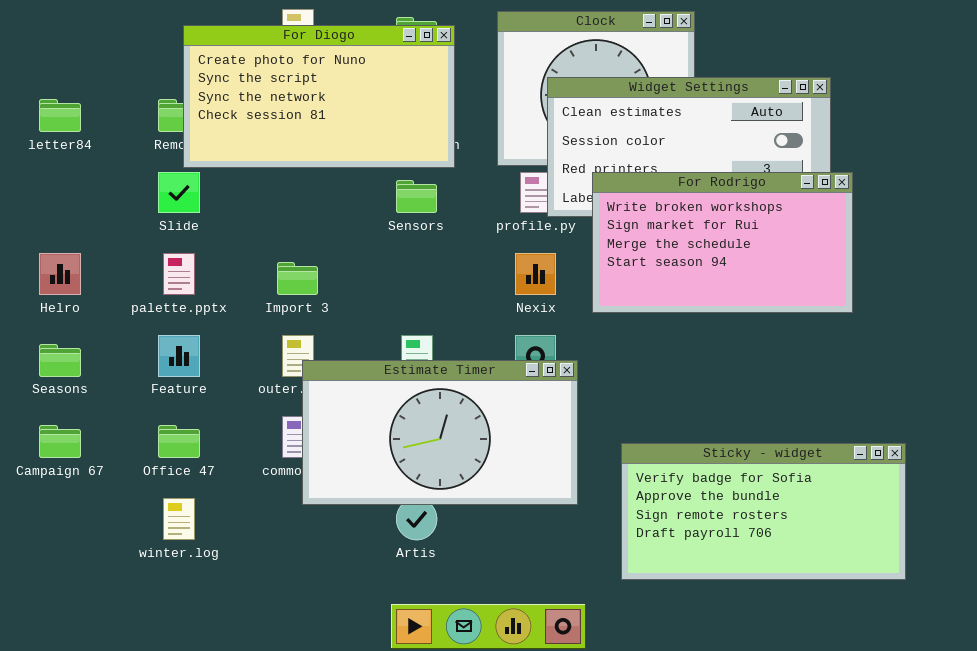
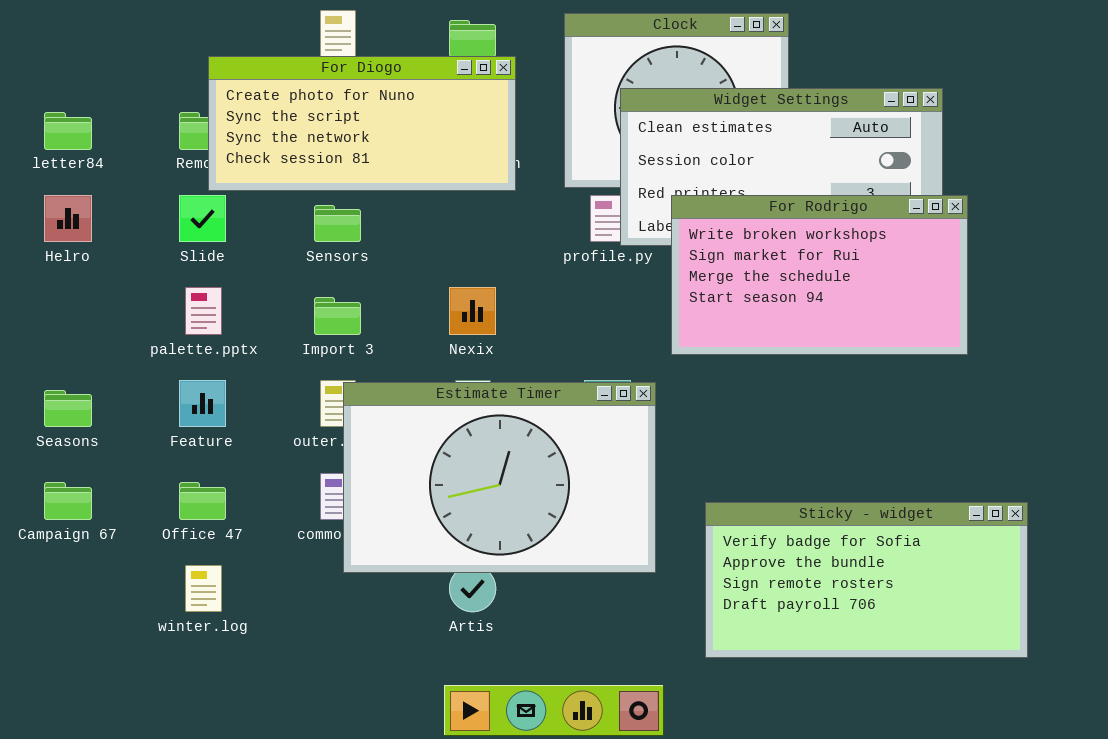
For Diogo: [183,25,455,168] -> [208,56,516,191], resized
Sensors: [396,180,437,213] -> [314,205,361,242], moved
Helro: [39,253,81,295] -> [44,195,92,242], moved
Nexix: [515,253,556,295] -> [449,287,496,335], moved
Estimate Timer: [302,360,578,505] -> [343,382,656,573], resized

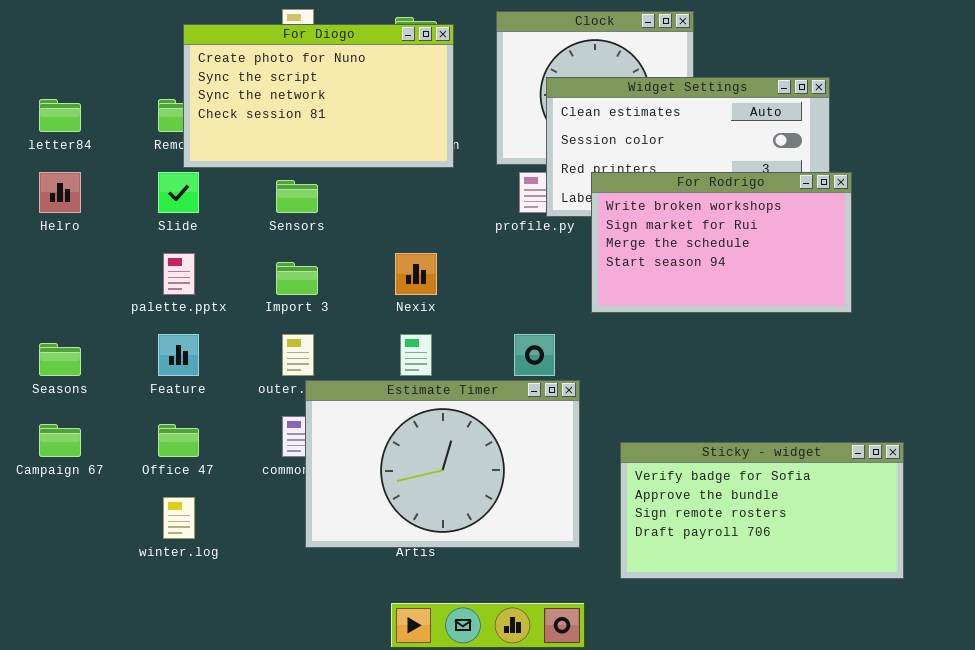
For Diogo: [208,56,516,191] -> [183,24,454,168], resized
Estimate Timer: [343,382,656,573] -> [305,380,580,548], moved

